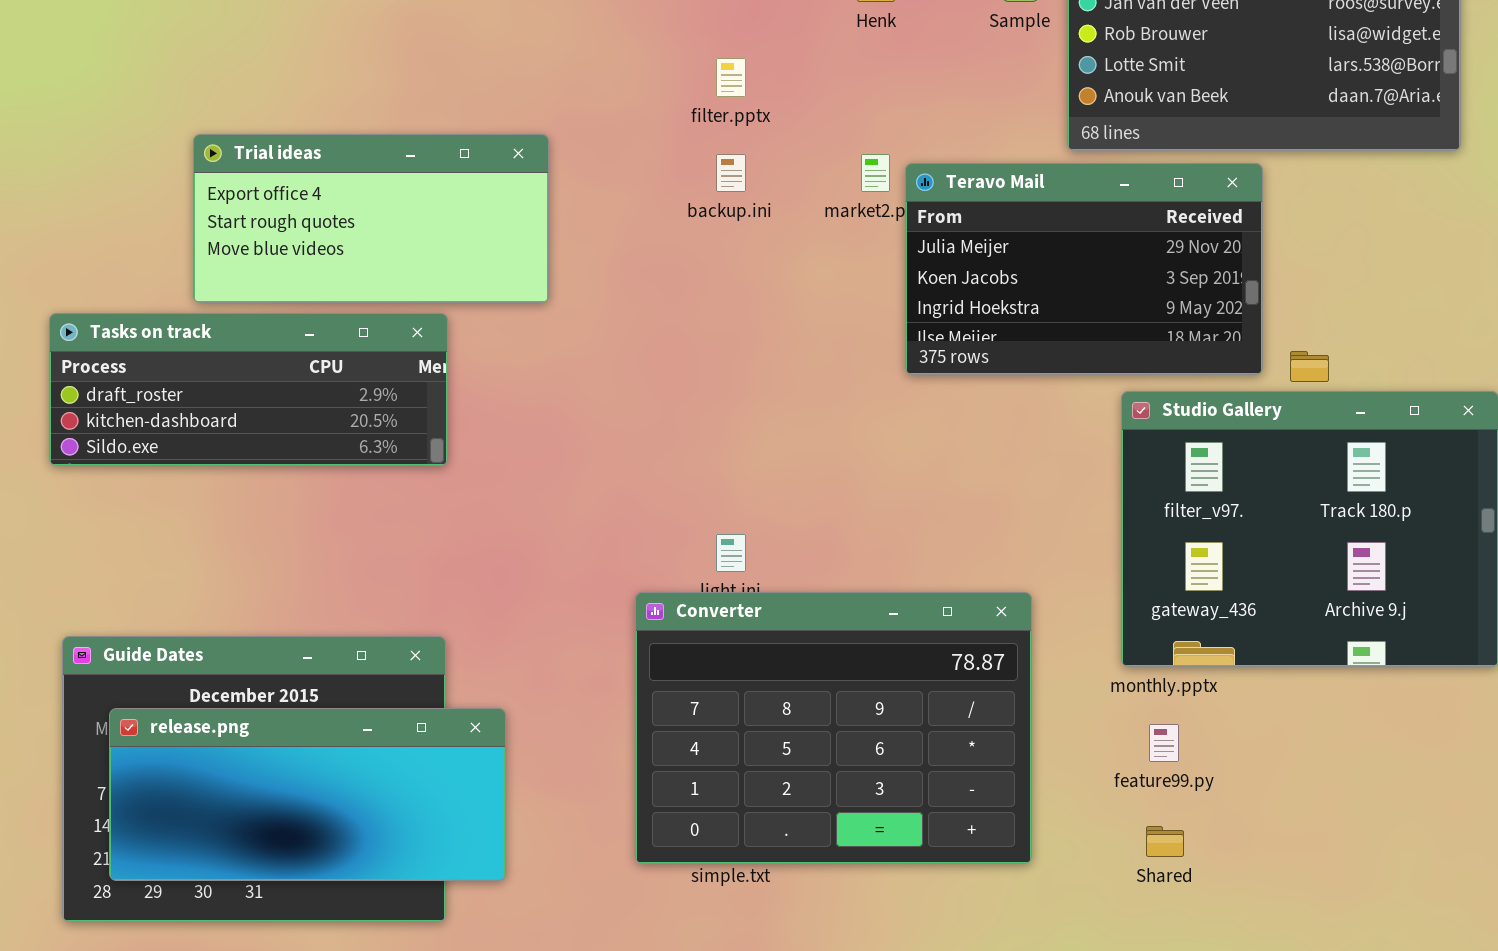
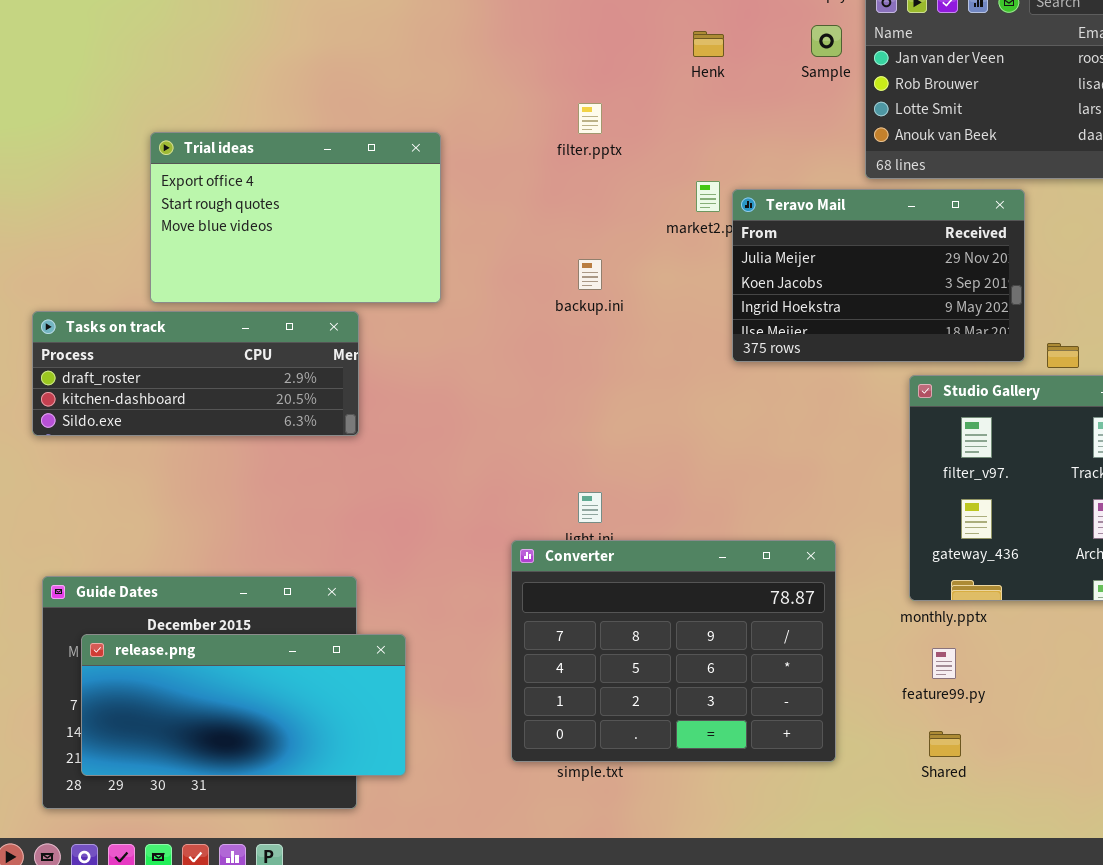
Trial ideas: [193,134,549,303] -> [150,132,441,303], resized
backup.ini: [716,154,746,192] -> [578,259,602,290], moved

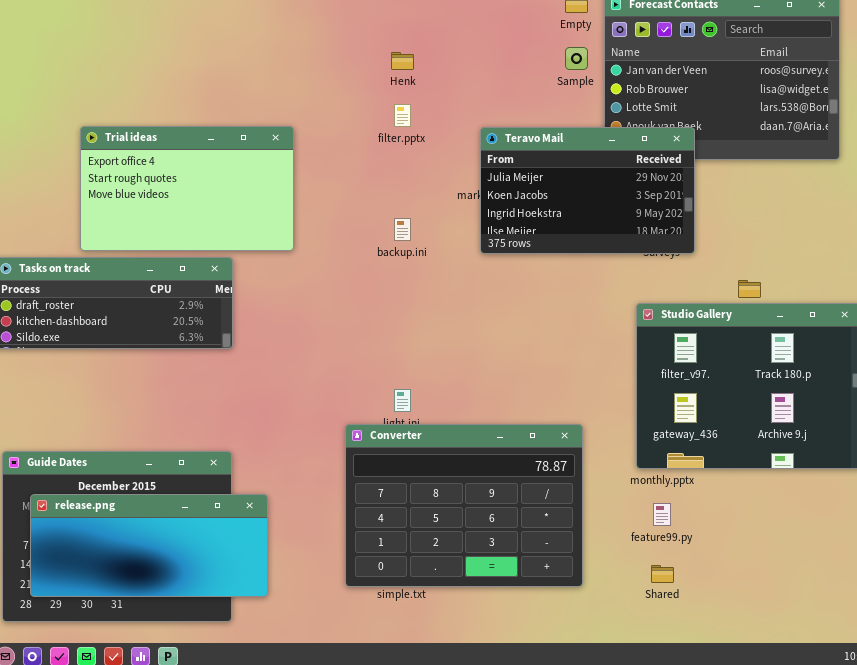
Henk: [693,31,724,57] -> [391,52,414,70], moved
Teravo Mail: [732,189,1025,362] -> [480,127,695,254], moved

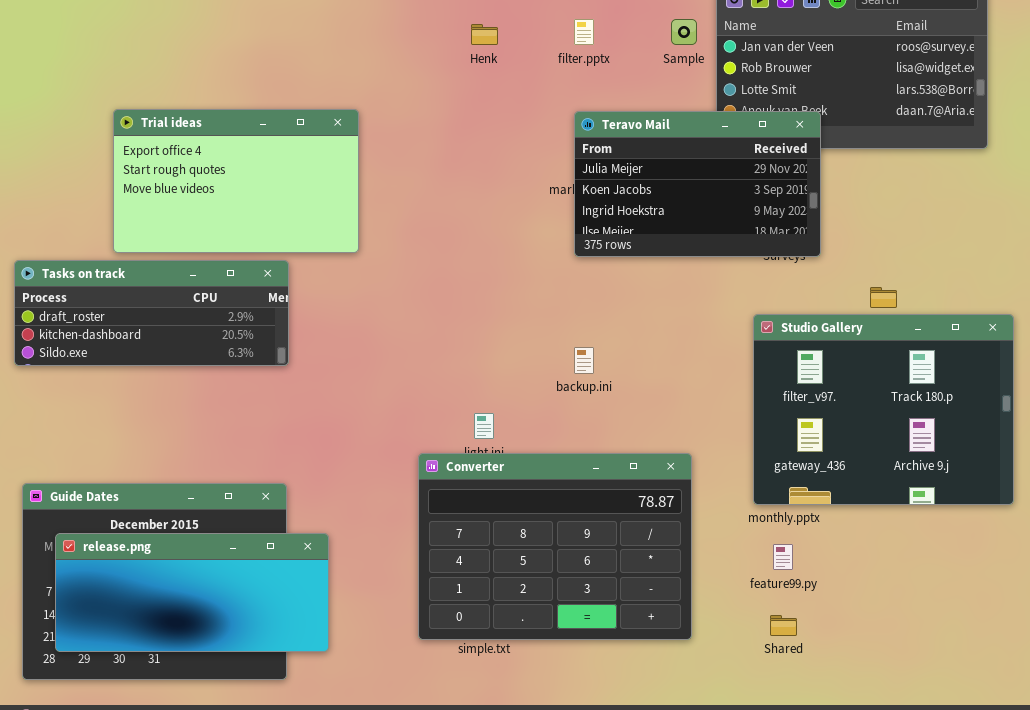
filter.pptx: [394,104,411,127] -> [574,19,594,45], moved
backup.ini: [394,218,411,241] -> [574,347,594,374], moved

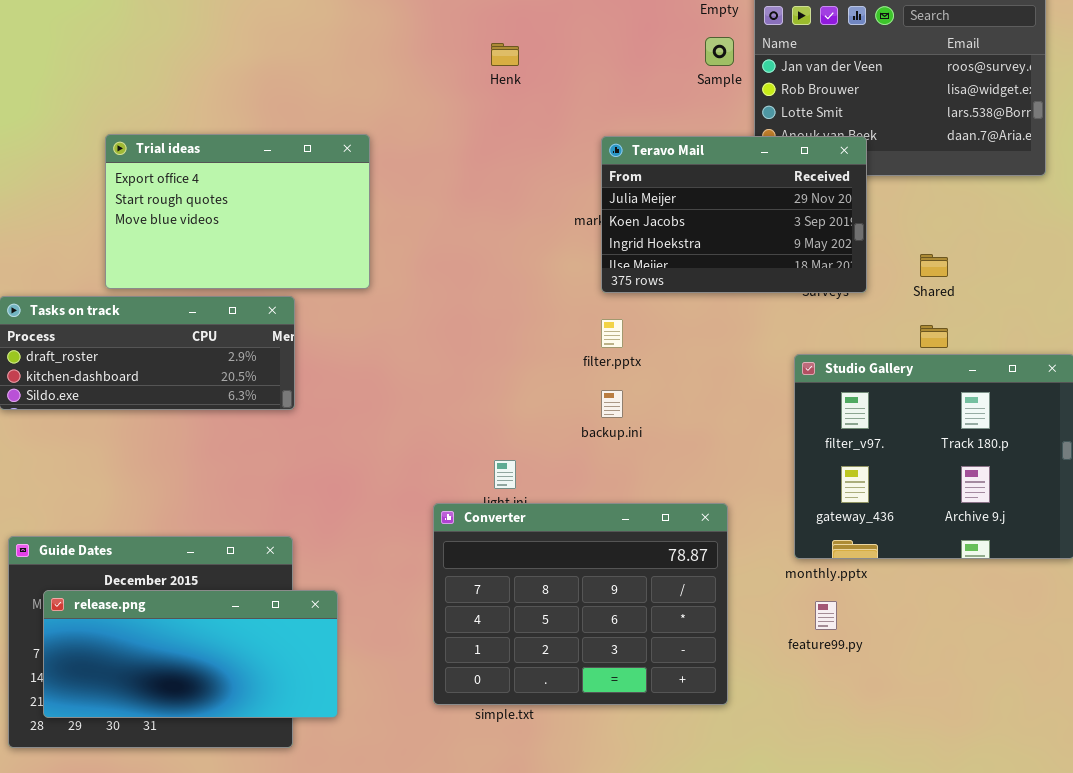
filter.pptx: [574,19,594,45] -> [601,319,623,348], moved
Shared: [770,615,797,636] -> [920,254,948,277], moved

